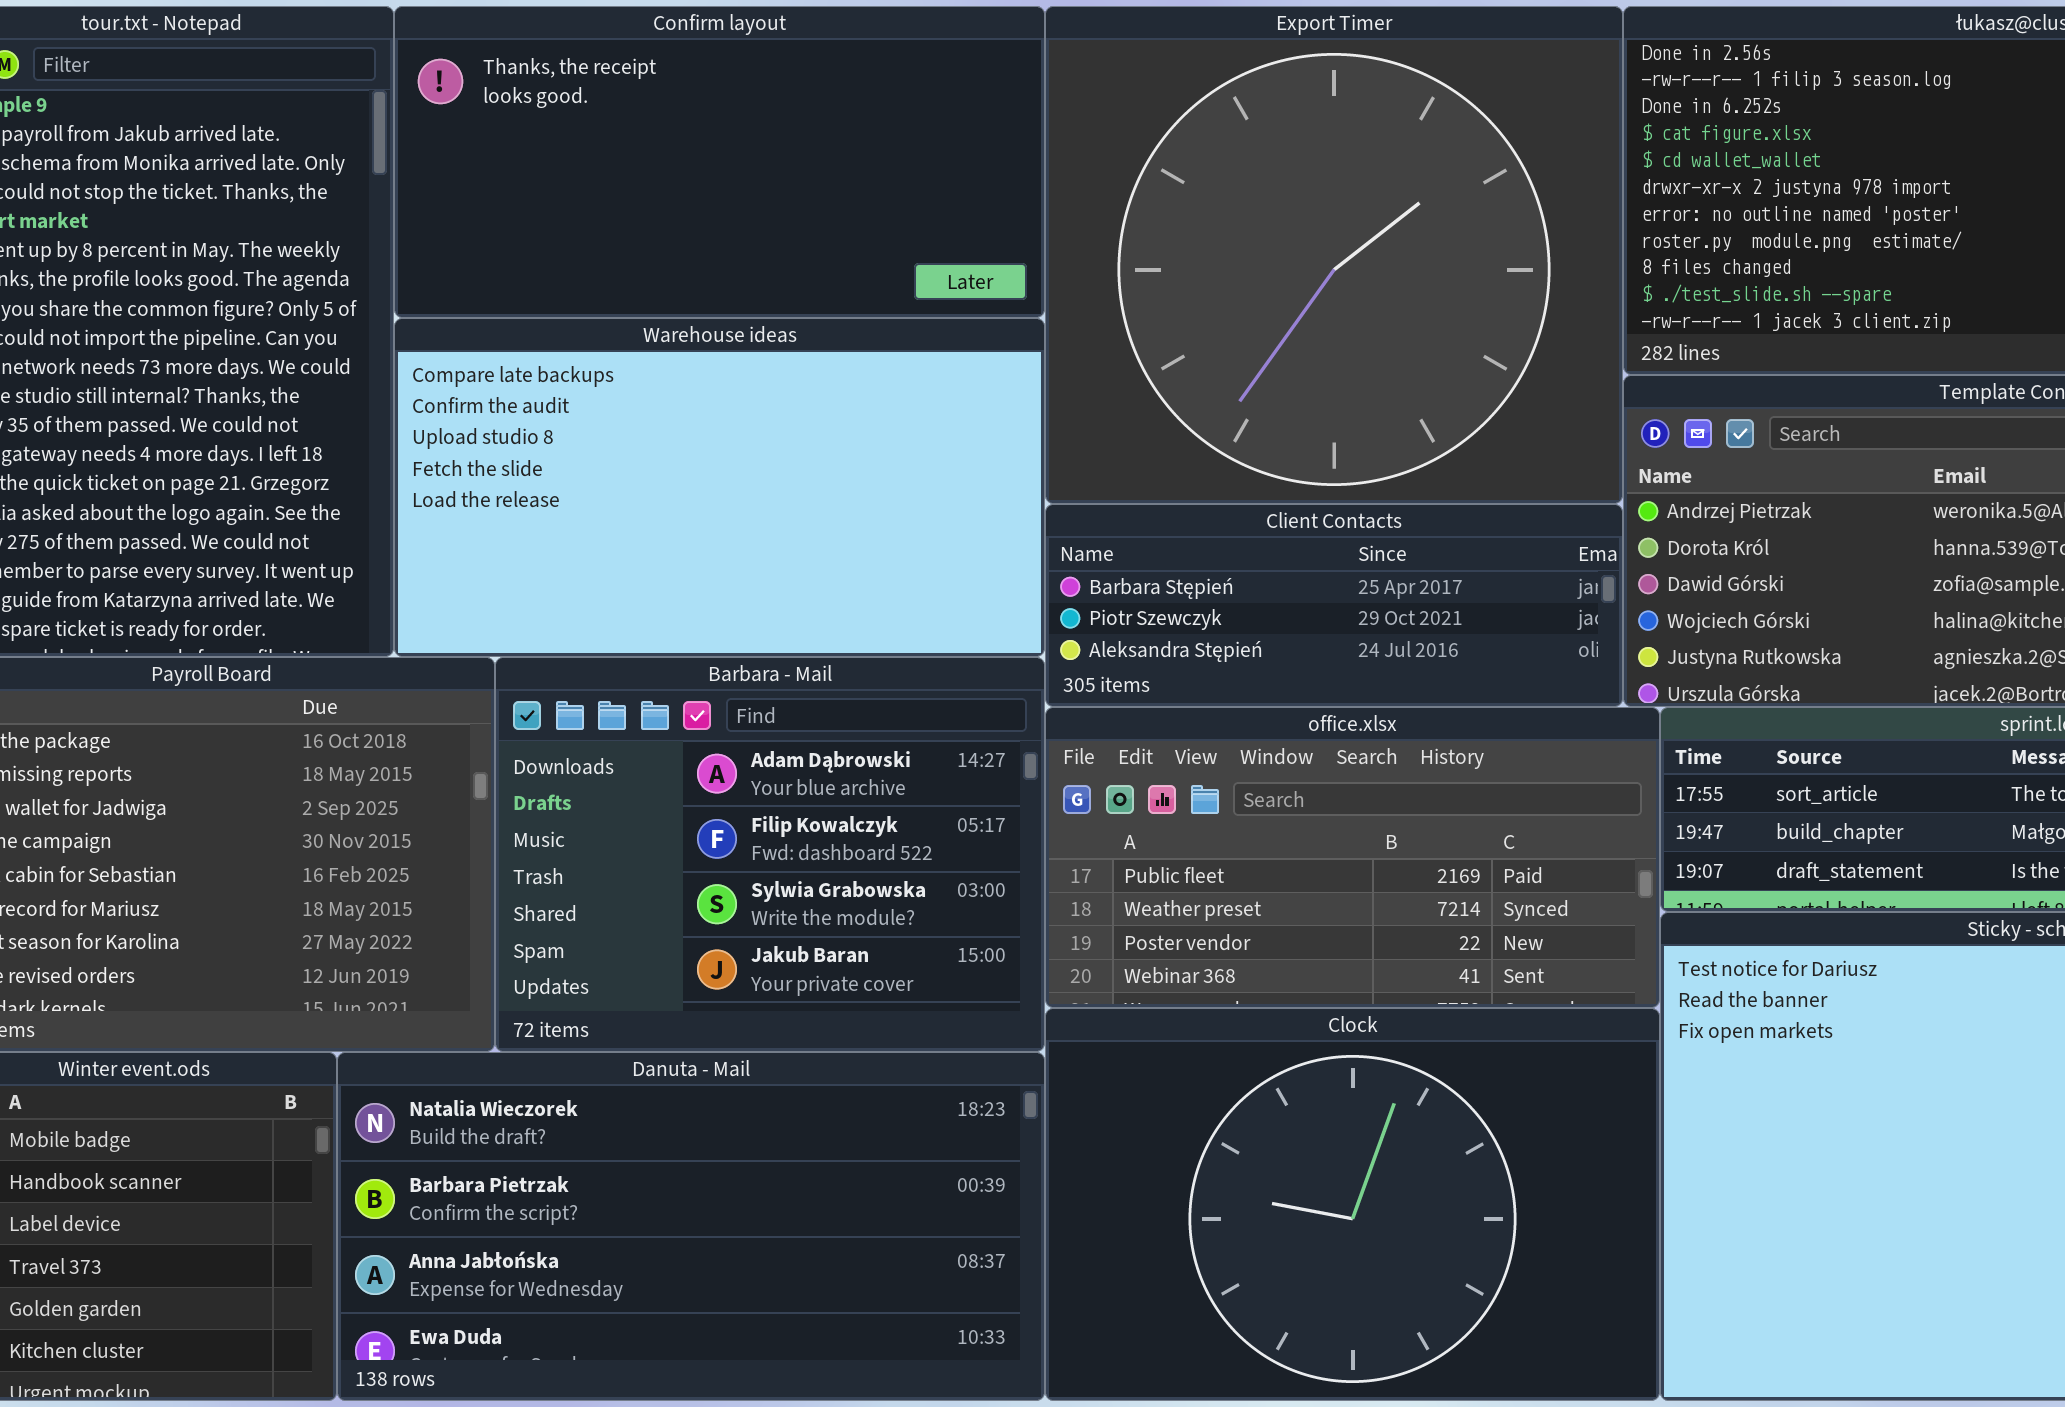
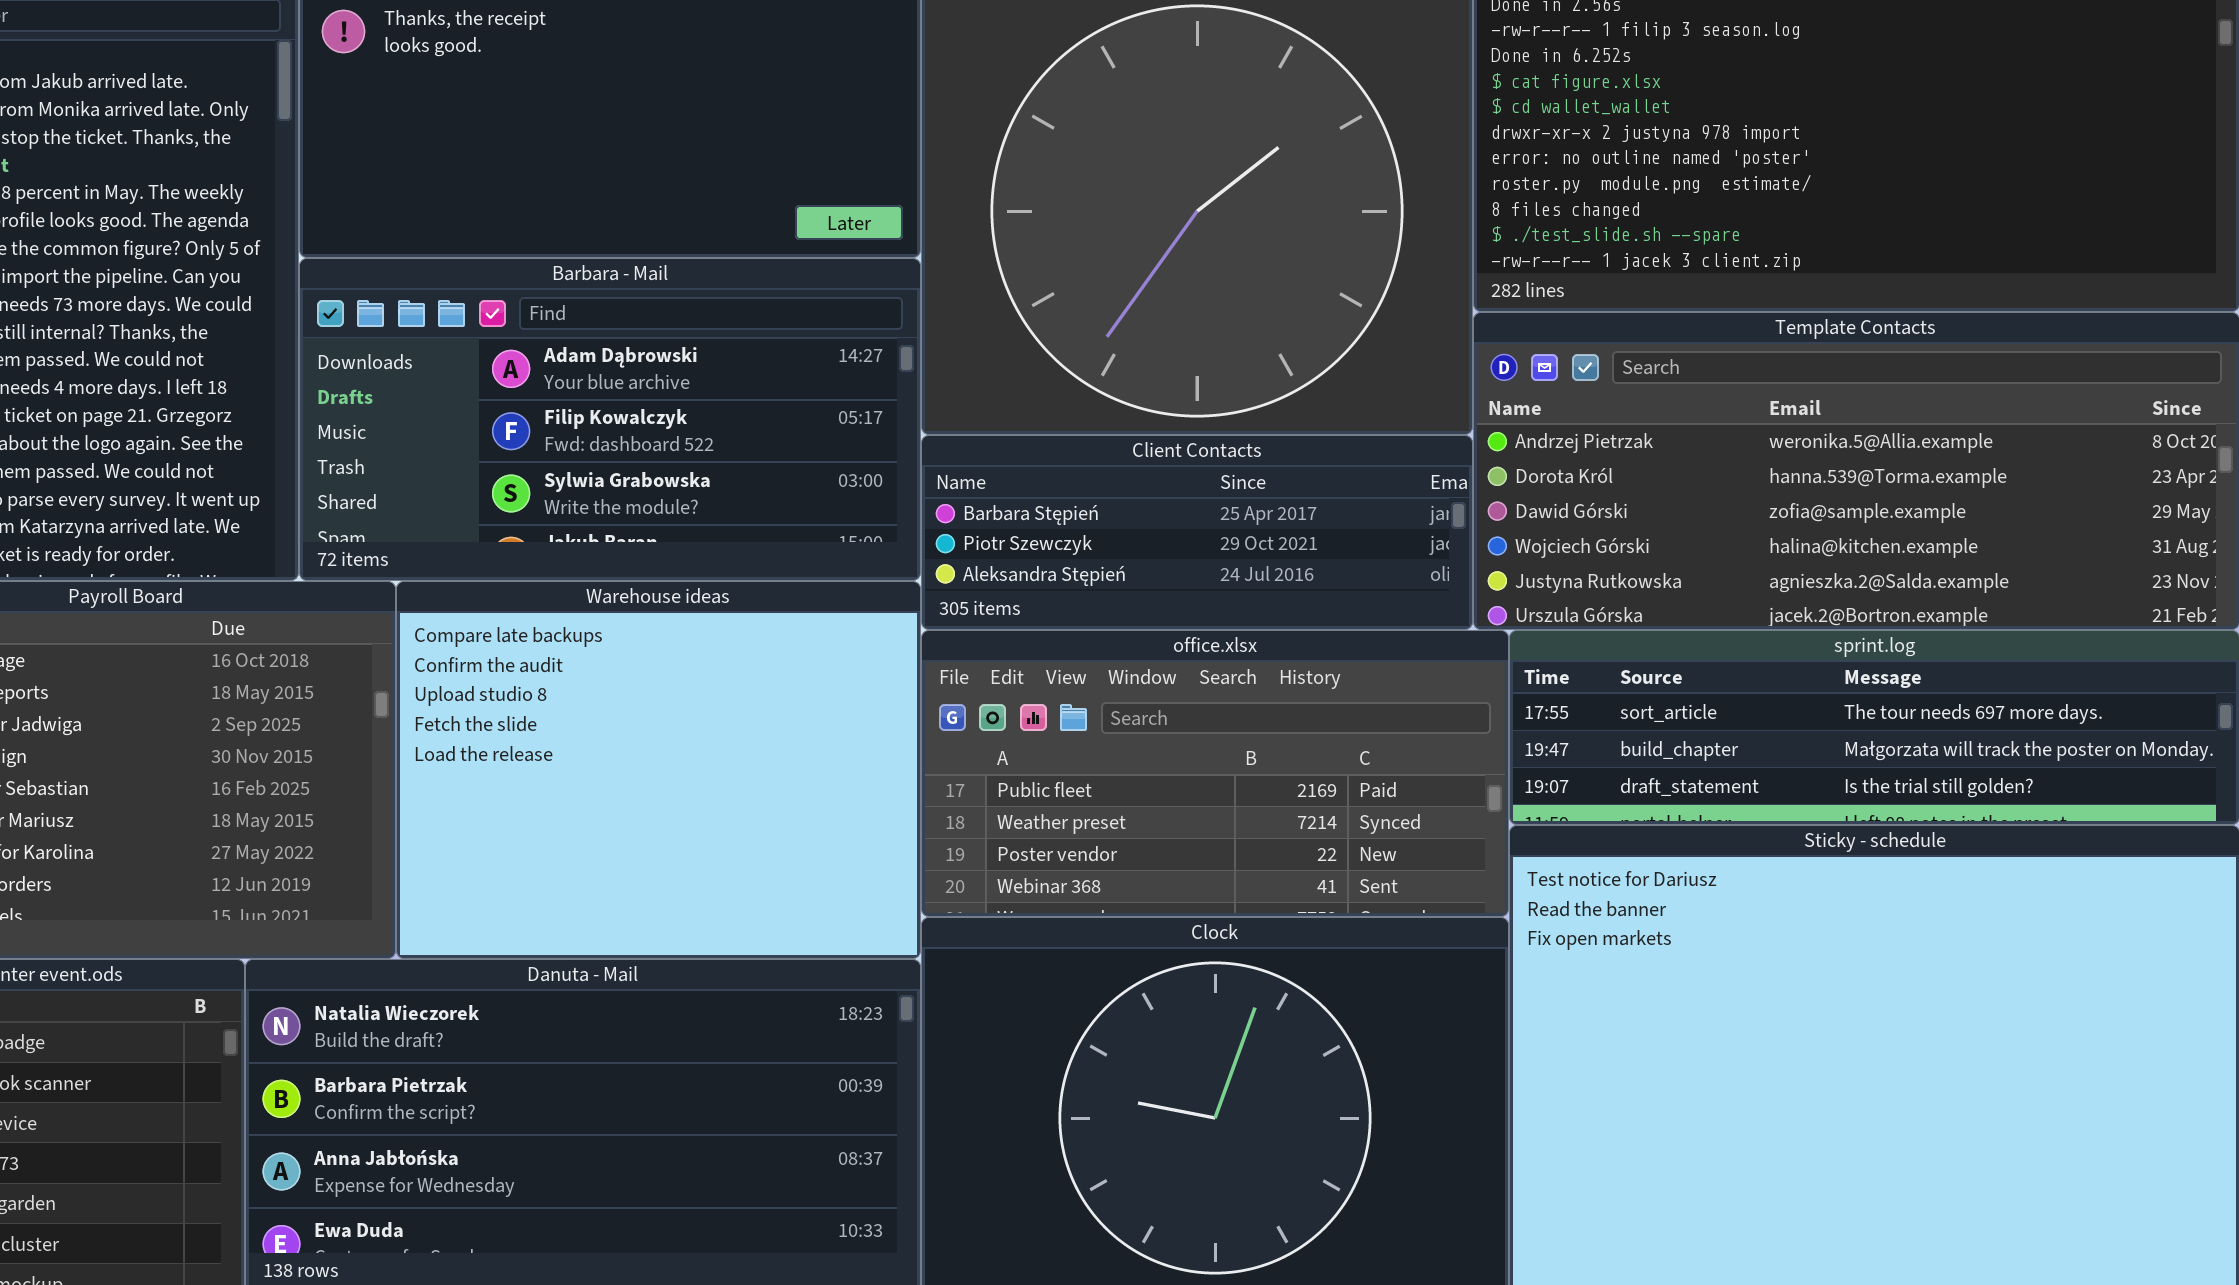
Warehouse ideas: [394,318,1045,657] -> [396,581,921,959], moved, resized
Barbara - Mail: [495,657,1045,1052] -> [299,258,921,581], moved, resized

